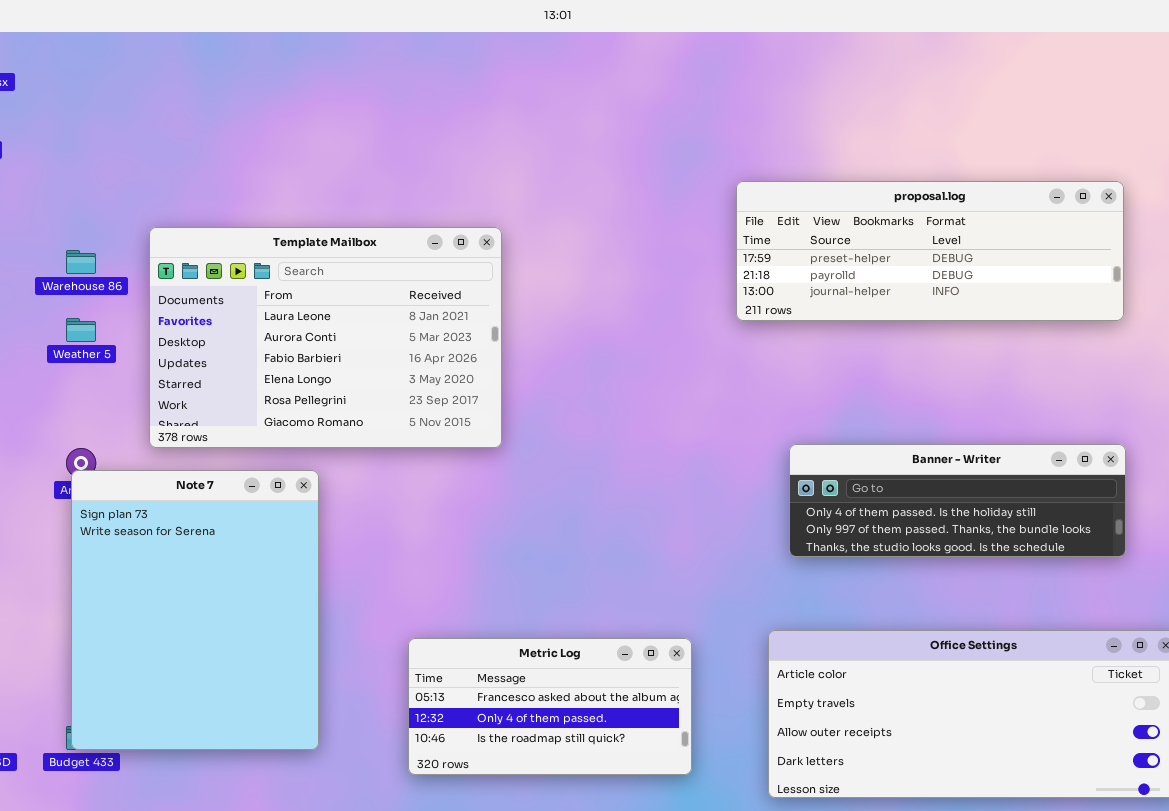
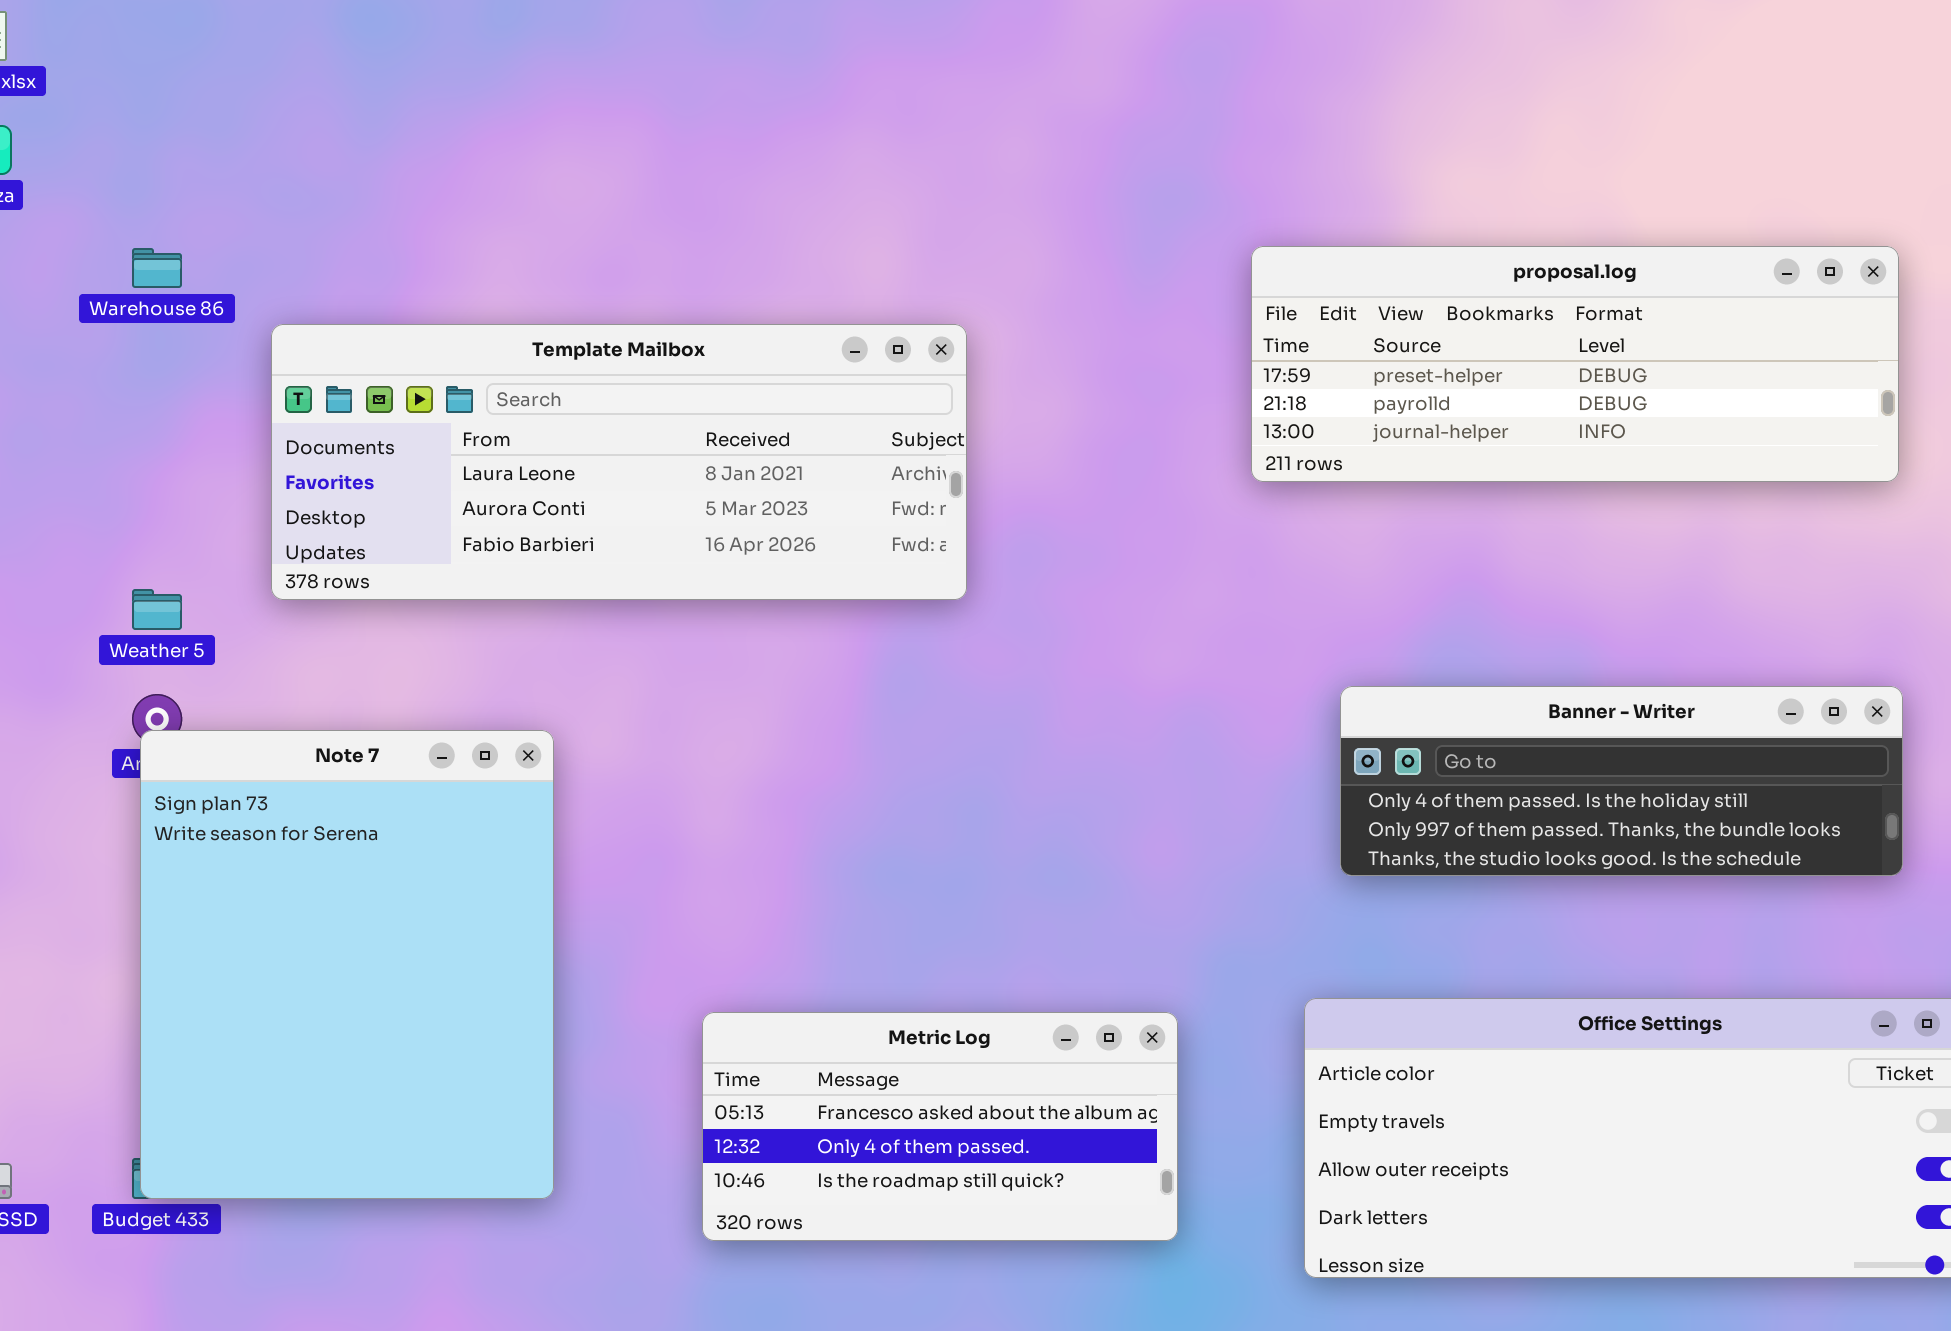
Template Mailbox: [149,227,502,448] -> [271,324,967,600], resized
Warehouse 86: [66,250,96,274] -> [132,248,182,288], moved
Weather 5: [66,318,96,342] -> [132,589,182,630], moved

